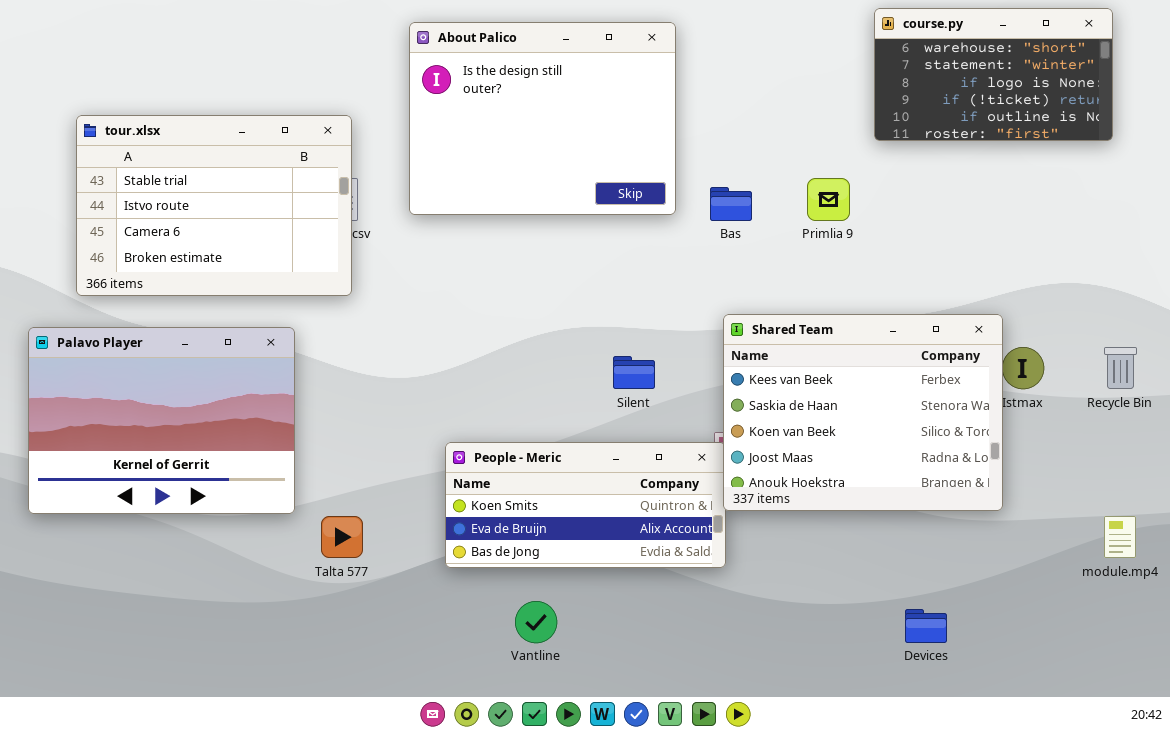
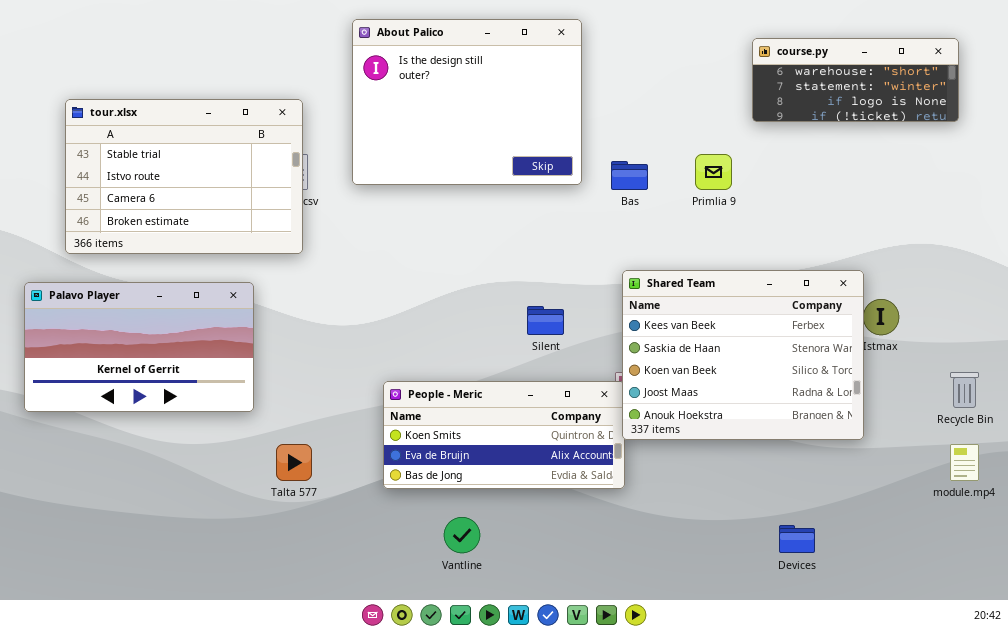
course.py: [874,8,1113,141] -> [752,38,959,122], resized
Palavo Player: [28,327,295,514] -> [24,282,254,412], resized
Recycle Bin: [1104,347,1137,389] -> [950,372,979,408], moved

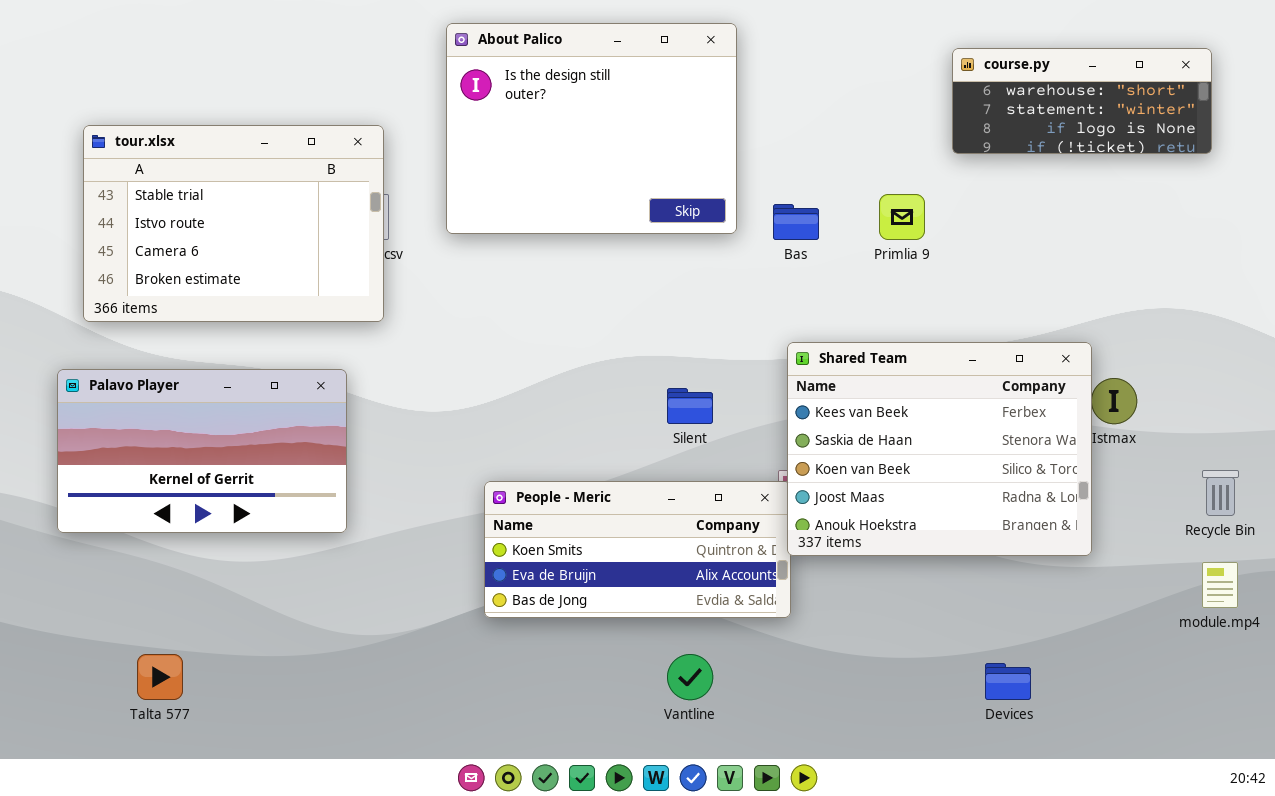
Palavo Player: [24,282,254,412] -> [57,369,347,533], moved
Talta 577: [276,444,312,481] -> [137,654,183,700], moved
Vantline: [444,517,480,553] -> [667,654,713,700], moved

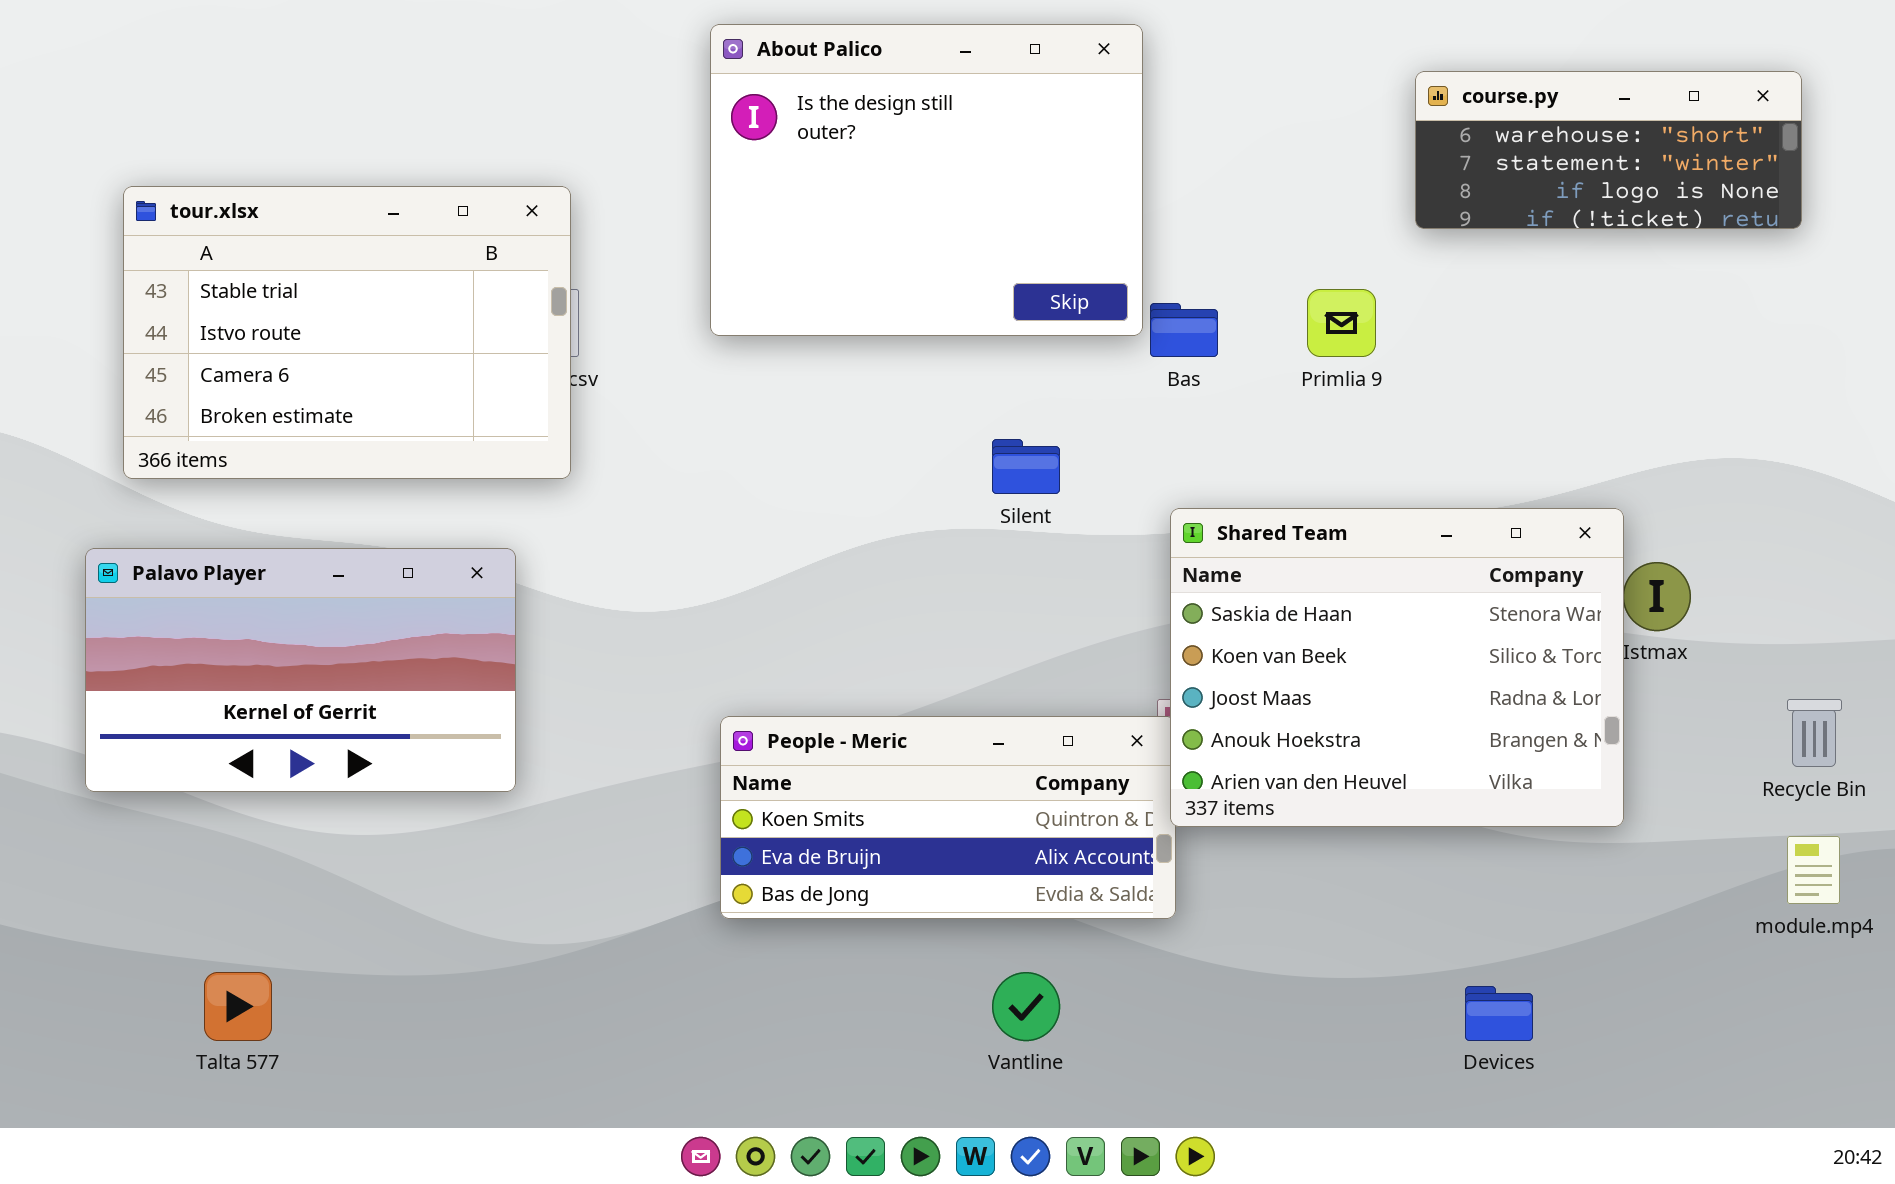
About Palico: [446,23,737,234] -> [710,24,1143,336], moved
Shared Team: [787,342,1092,556] -> [1170,508,1624,827], scrolled down 1 row
Silent: [667,388,713,424] -> [992,439,1060,494], moved

